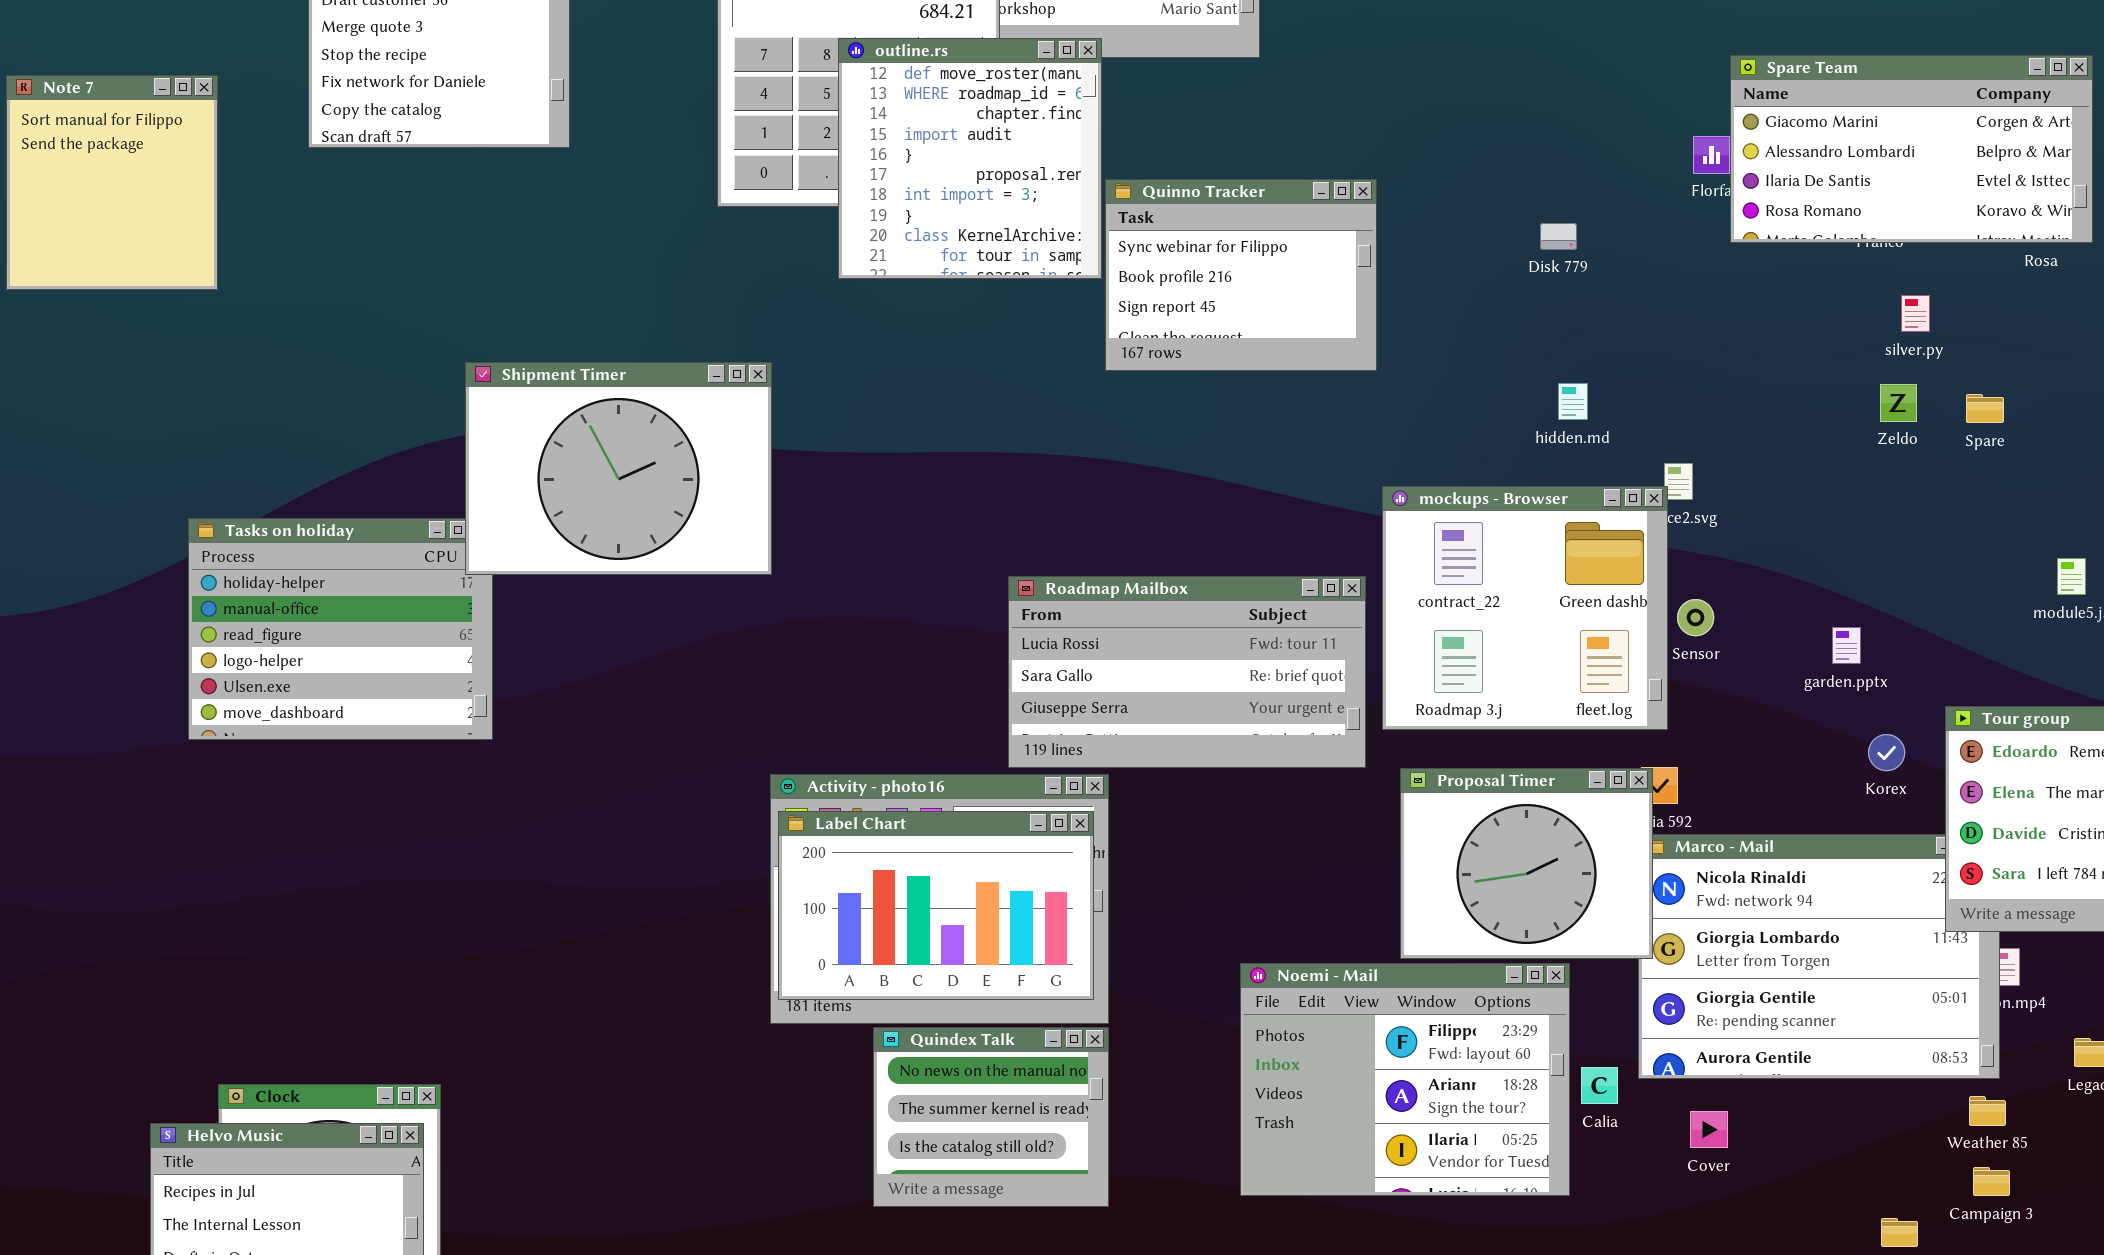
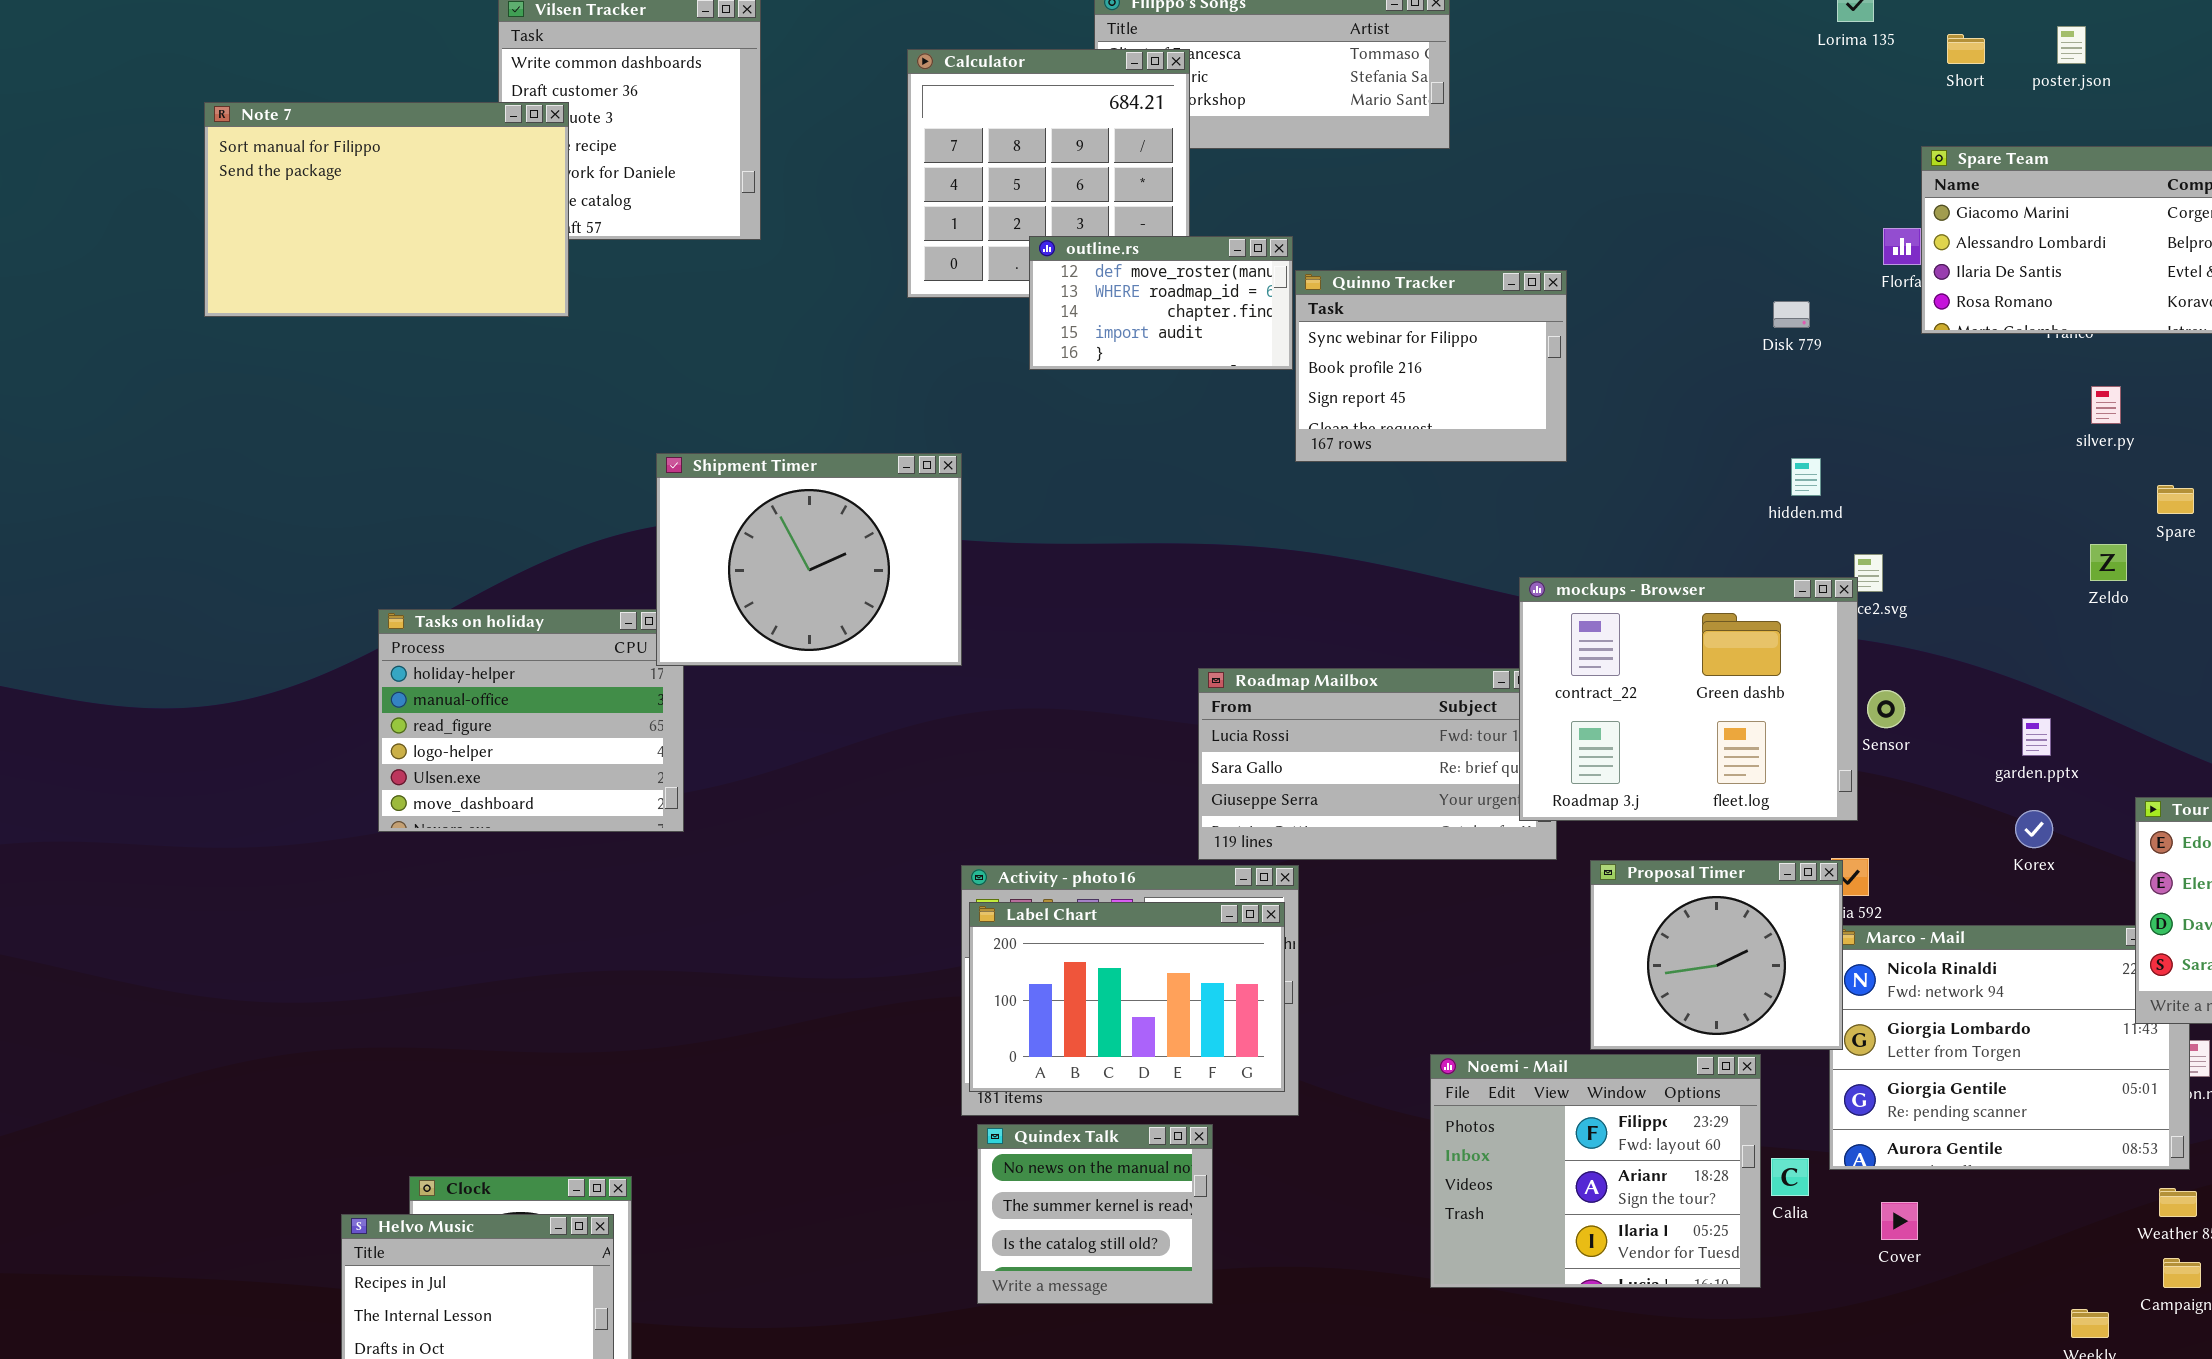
outline.rs: [838,38,1102,279] -> [1029,236,1293,370], resized
Note 7: [6,75,218,290] -> [204,102,569,317], moved, resized
Disk 779: [1540,223,1577,250] -> [1773,301,1810,328], moved
hidden.md: [1558,383,1588,420] -> [1791,458,1821,496], moved
Zeldo: [1880,384,1917,422] -> [2090,544,2127,581], moved
mockups - Browser: [1382,486,1668,730] -> [1519,577,1858,821], resized
Korex: [1868,734,1905,771] -> [2015,810,2053,848], moved
Quindex Talk: [873,1027,1109,1207] -> [977,1124,1213,1304], moved

